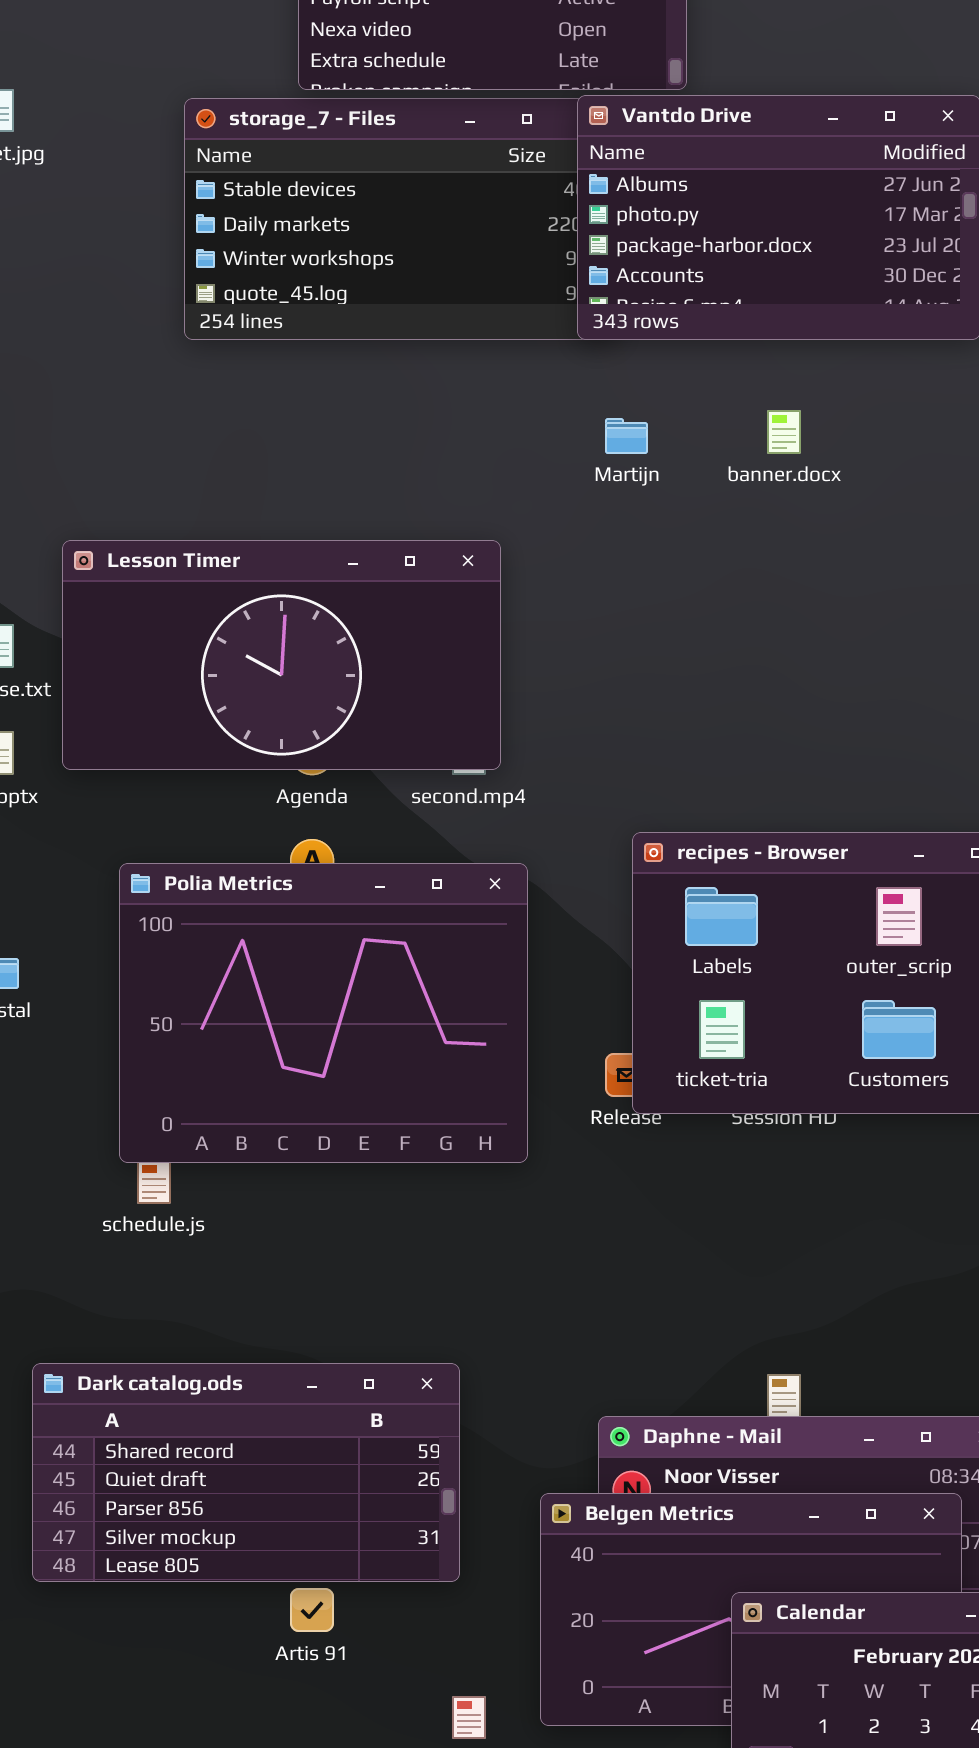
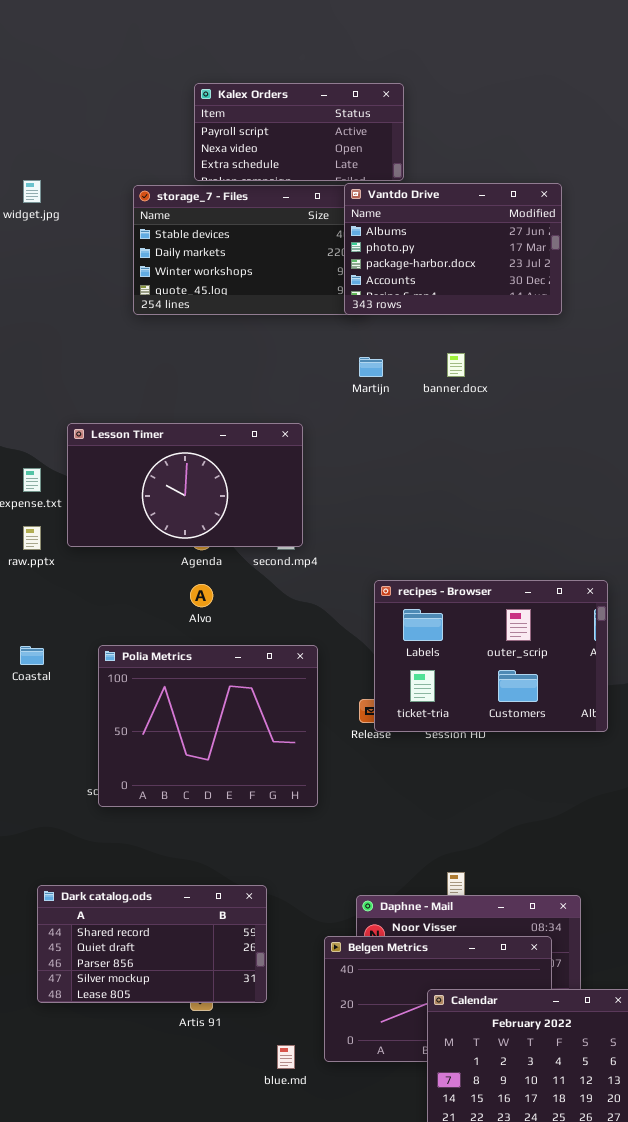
Polia Metrics: [119,863,528,1163] -> [98,645,318,807], moved
Dark catalog.ods: [32,1363,460,1582] -> [37,885,267,1003], moved

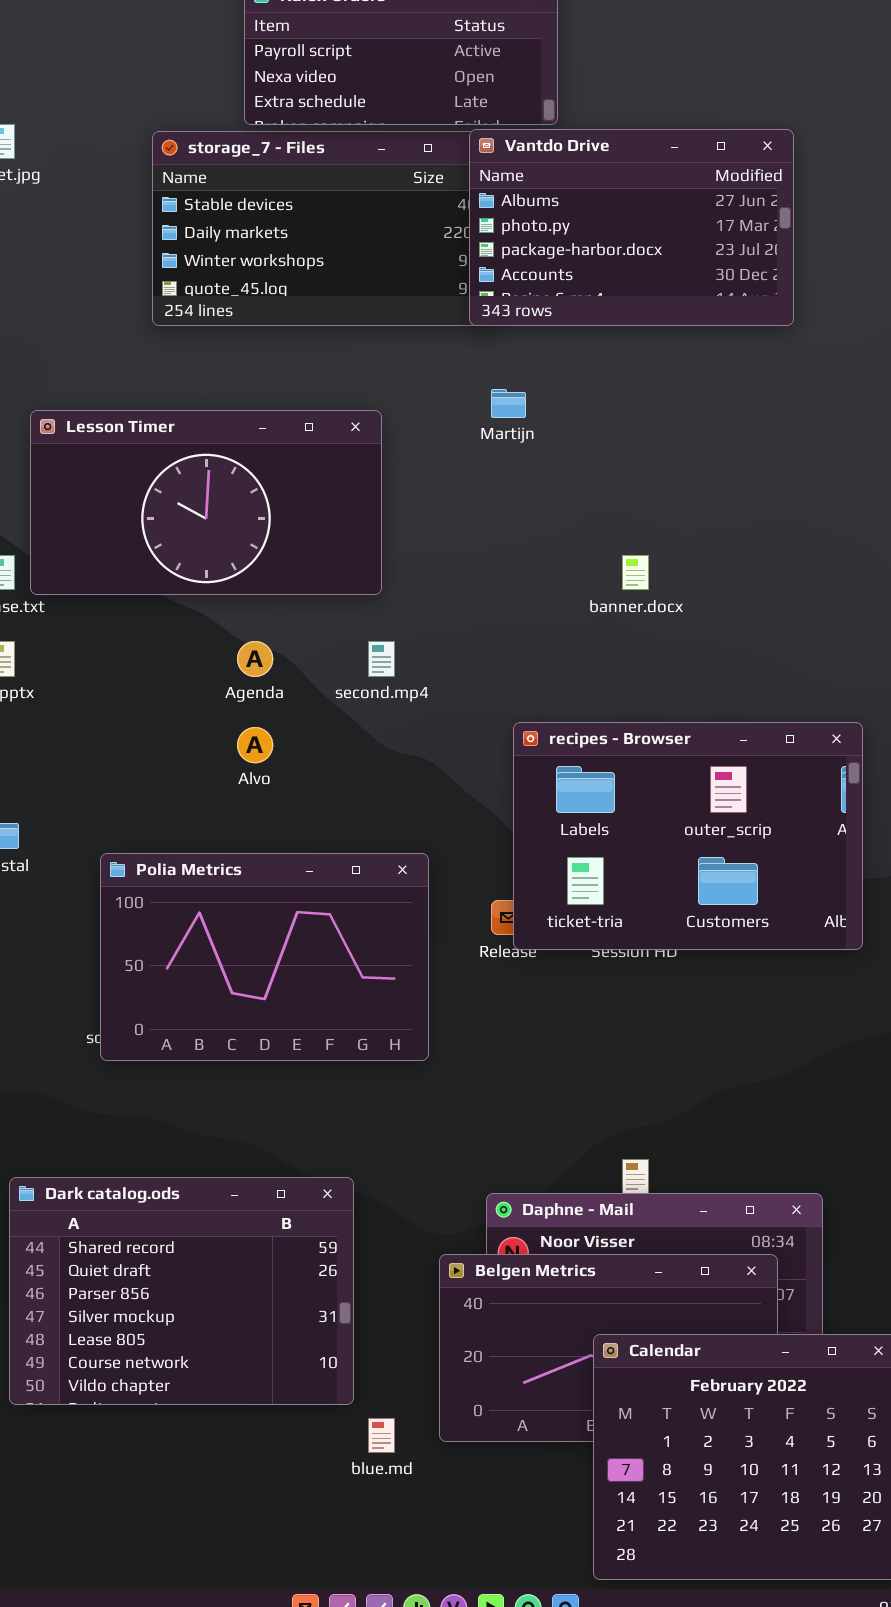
banner.docx: [447,353,465,377] -> [622,555,649,590], moved
Lesson Timer: [67,423,303,547] -> [30,410,382,595], moved
Polia Metrics: [98,645,318,807] -> [100,853,429,1061], resized
Dark catalog.ods: [37,885,267,1003] -> [9,1177,354,1405], resized

